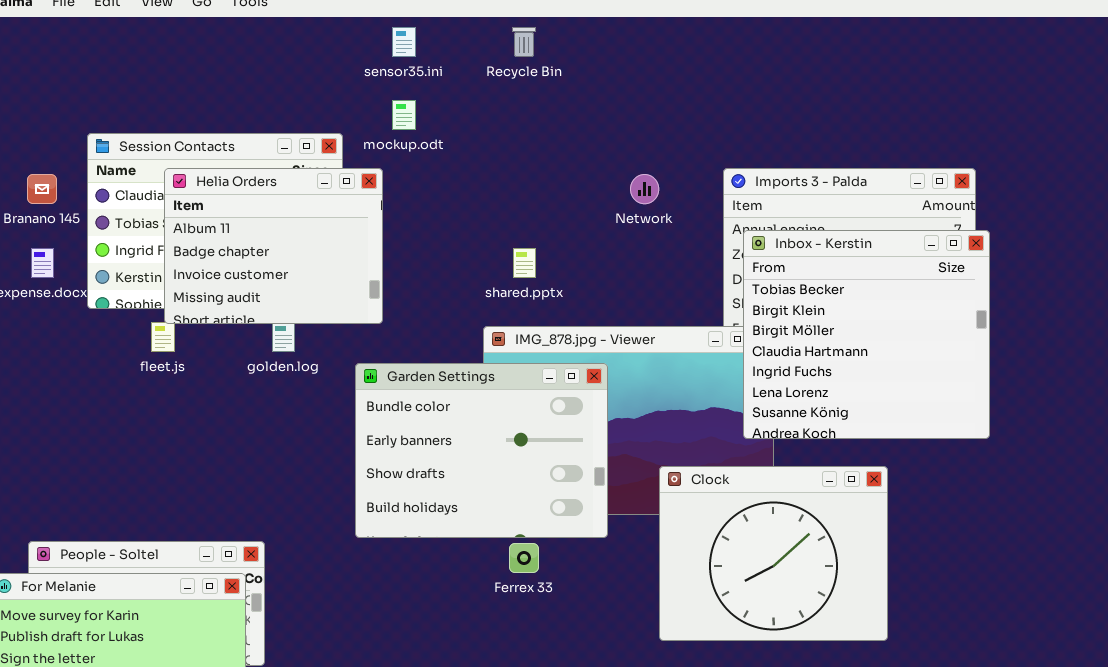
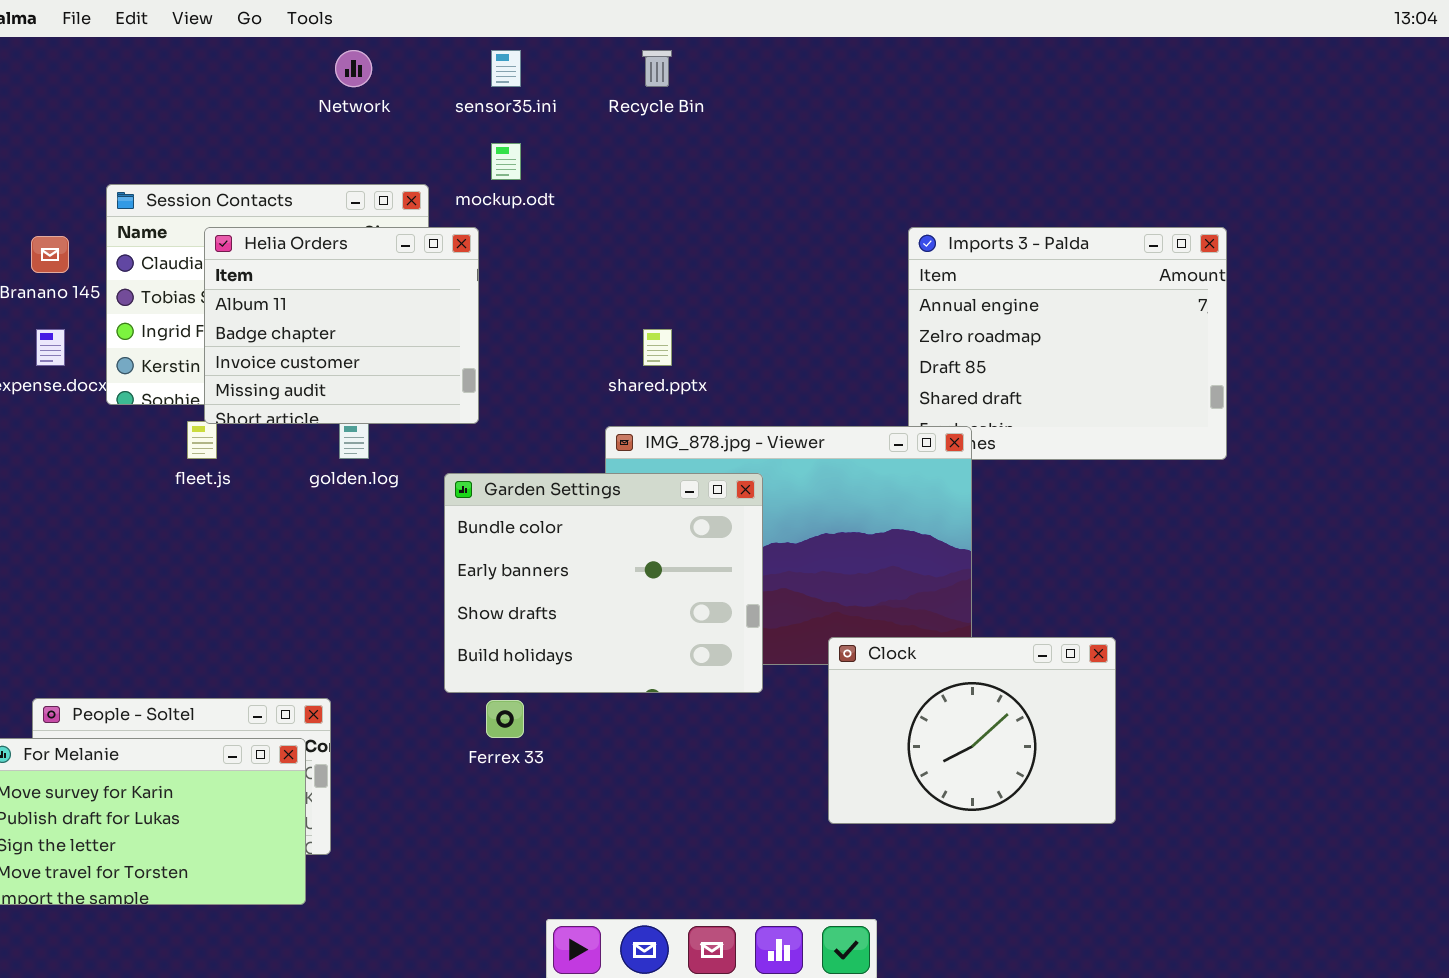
Network: [630,174,659,204] -> [335,50,372,87], moved
Inbox - Kerstin: [743,230,990,439] -> none, closed
Clock: [659,466,888,641] -> [828,637,1116,824], resized
Ferrex 33: [509,543,539,573] -> [486,700,524,738], moved

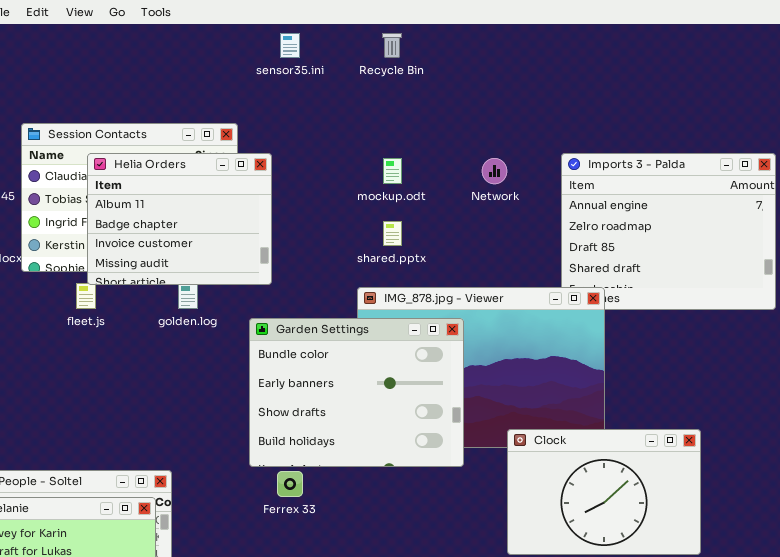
Network: [335,50,372,87] -> [482,158,507,184], moved
mockup.odt: [491,143,521,180] -> [383,158,402,184], moved

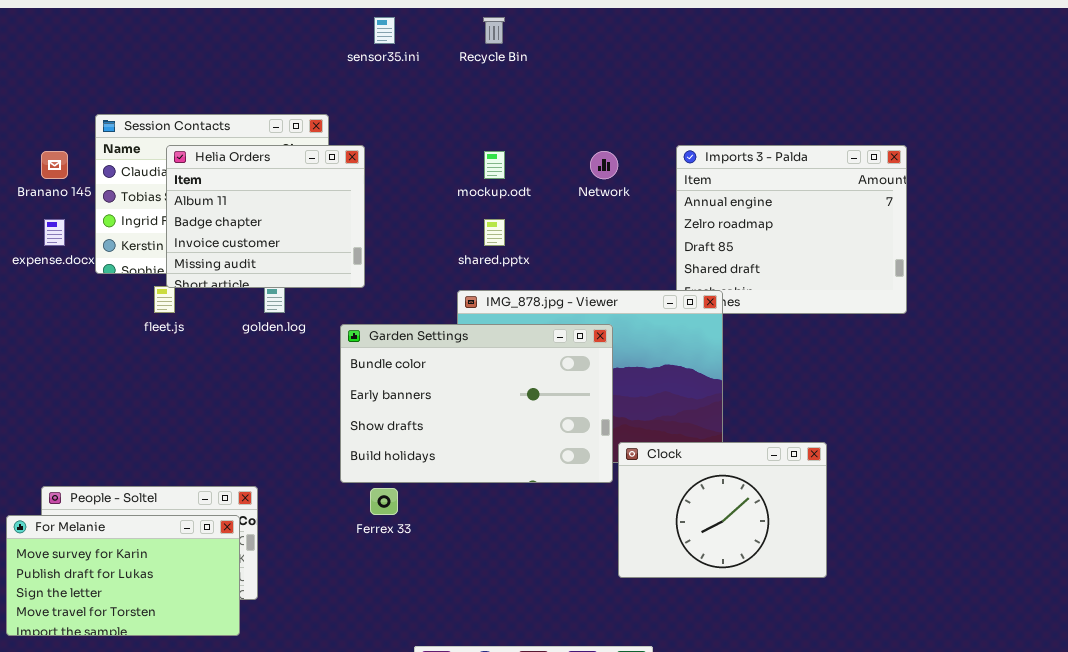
Garden Settings: [249,318,464,467] -> [340,324,613,483], resized

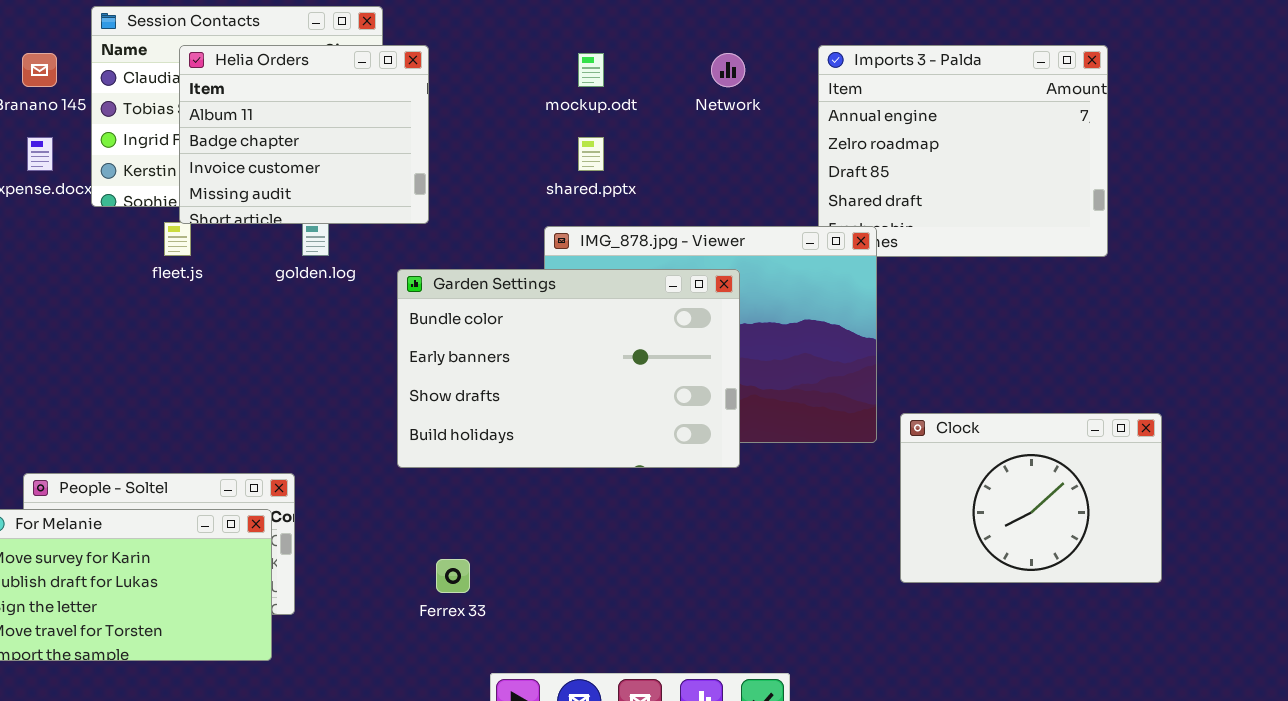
Clock: [618,442,827,578] -> [900,413,1162,583], moved
Ferrex 33: [370,488,398,515] -> [436,559,470,593], moved

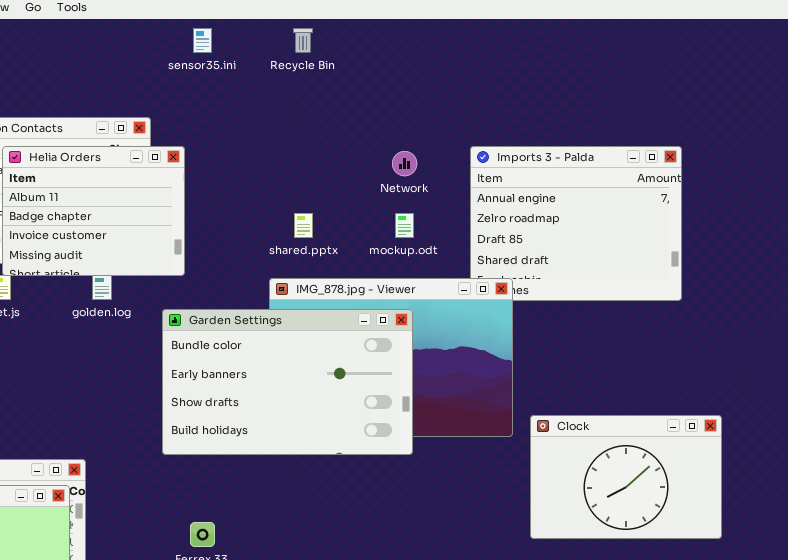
mockup.odt: [578,53,604,87] -> [395,213,414,238], moved

